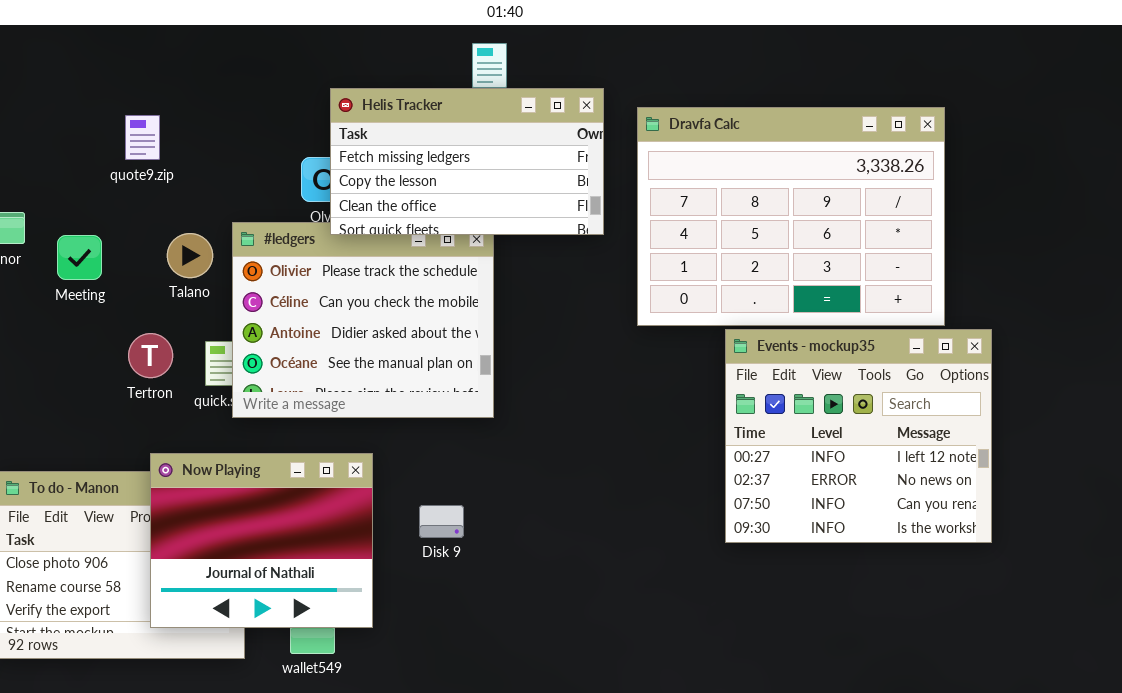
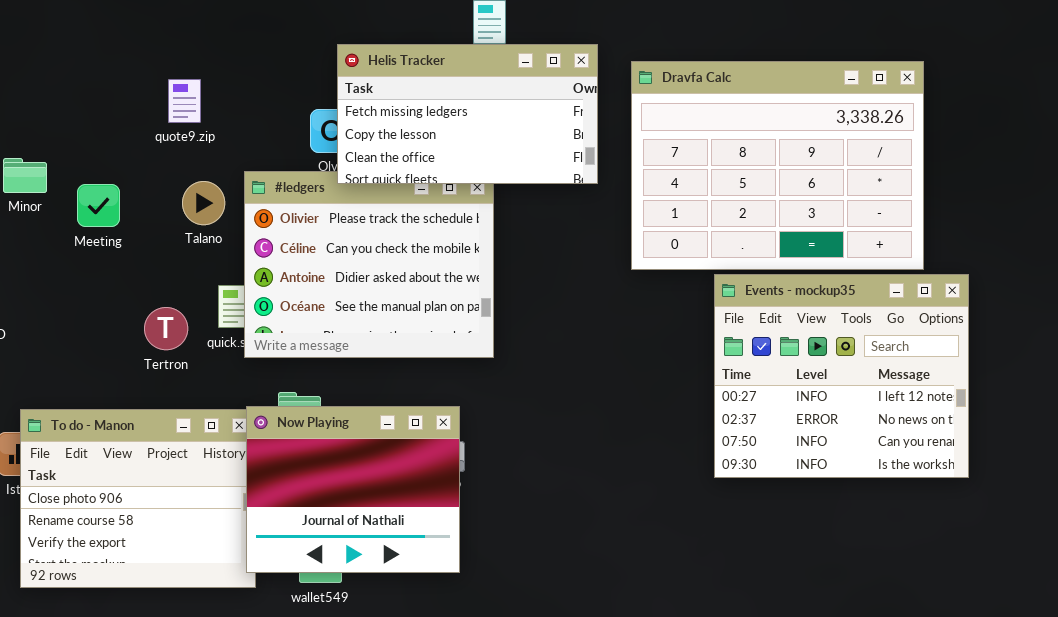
quote9.zip: [125,115,160,160] -> [168,79,201,123], moved
Tertron: [128,333,173,378] -> [144,307,188,350], moved
Now Playing: [150,453,373,628] -> [246,406,460,573], moved

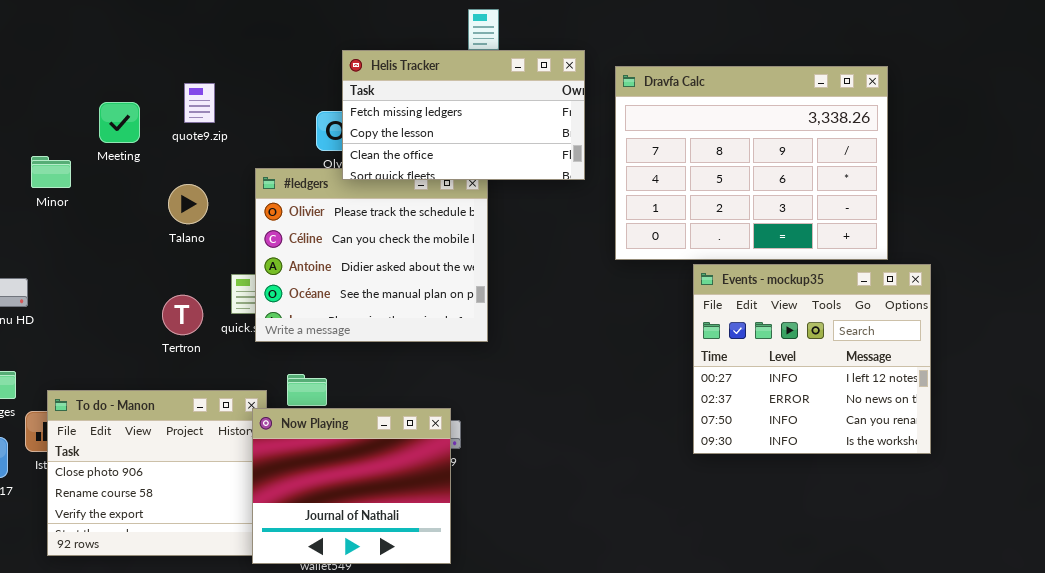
Talano: [182,181,225,225] -> [168,184,208,224], moved
Meeting: [77,184,120,227] -> [99,102,140,143], moved
Now Playing: [246,406,460,573] -> [252,408,451,564], moved

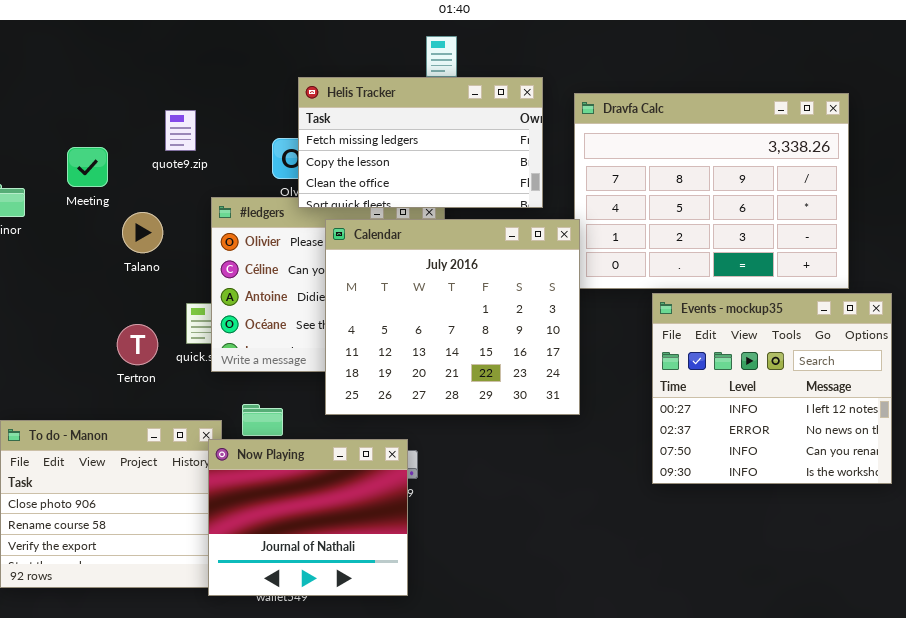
quote9.zip: [184,83,215,123] -> [165,110,196,151], moved
Meeting: [99,102,140,143] -> [67,147,108,187], moved
Calendar: none -> [325,219,580,415], opened

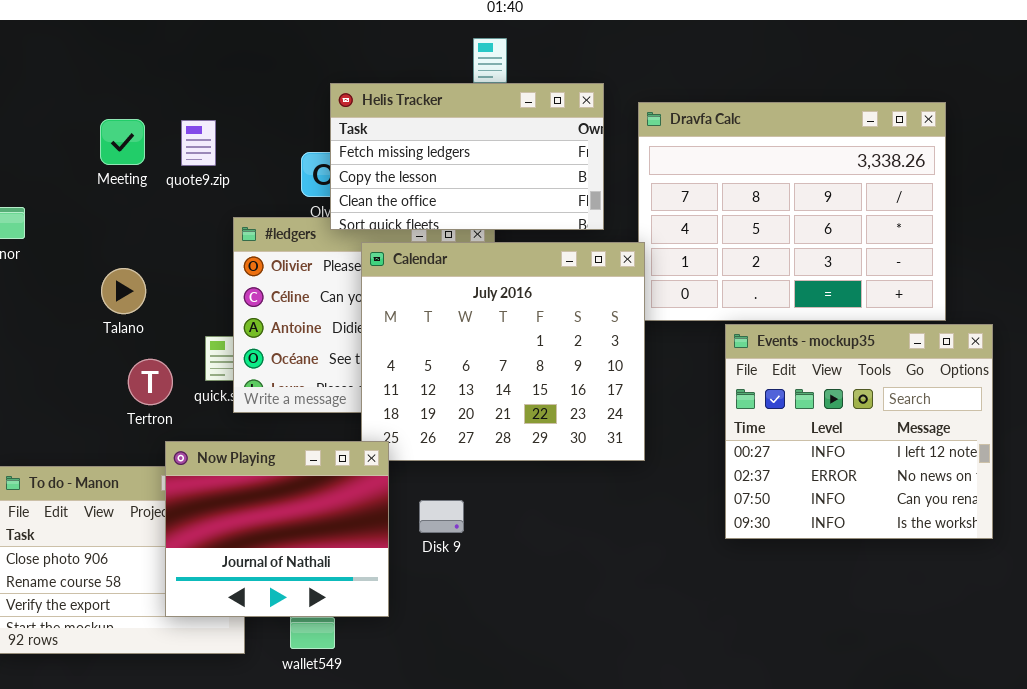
Meeting: [67,147,108,187] -> [100,119,145,165], moved
Talano: [122,212,163,253] -> [101,268,146,314], moved
Now Playing: [208,439,408,596] -> [165,441,389,617], moved

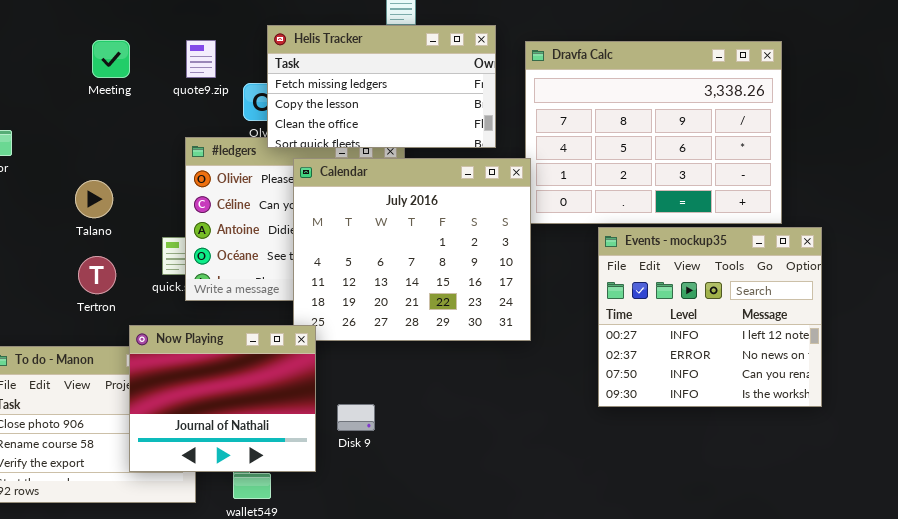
Meeting: [100,119,145,165] -> [92,40,130,78], moved
quote9.zip: [181,120,216,166] -> [186,40,216,78], moved
Tertron: [128,359,173,405] -> [78,256,116,294], moved
Disk 9: [419,500,464,533] -> [337,404,375,431], moved

